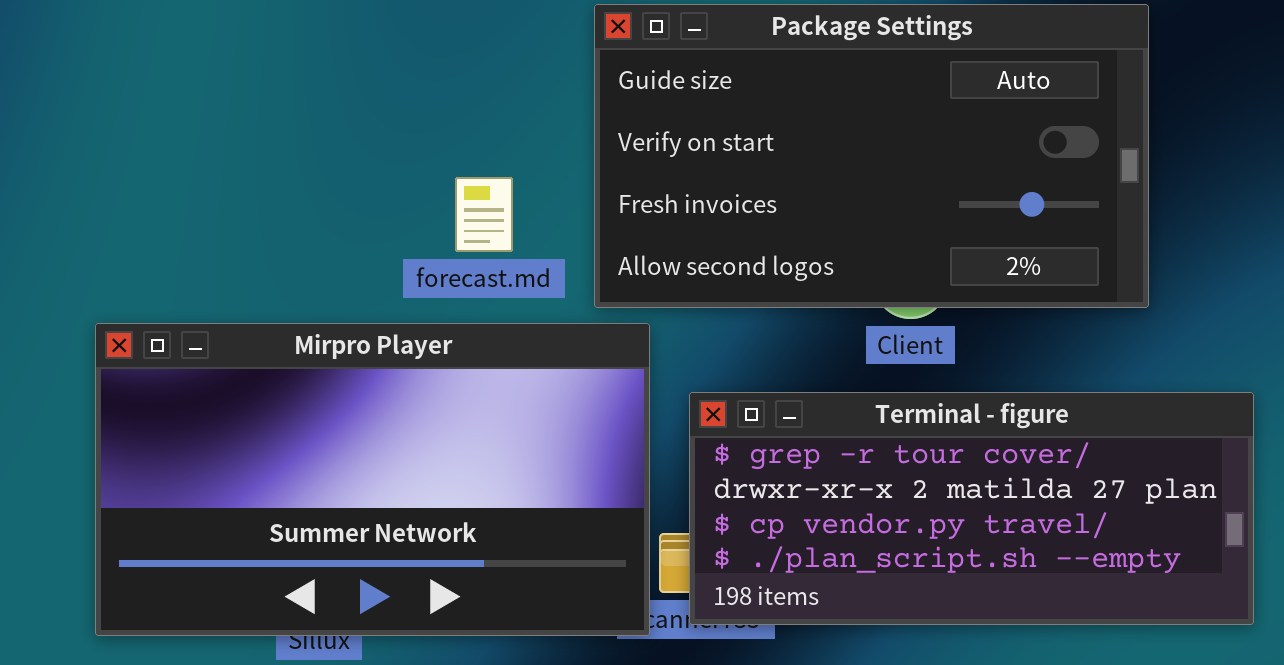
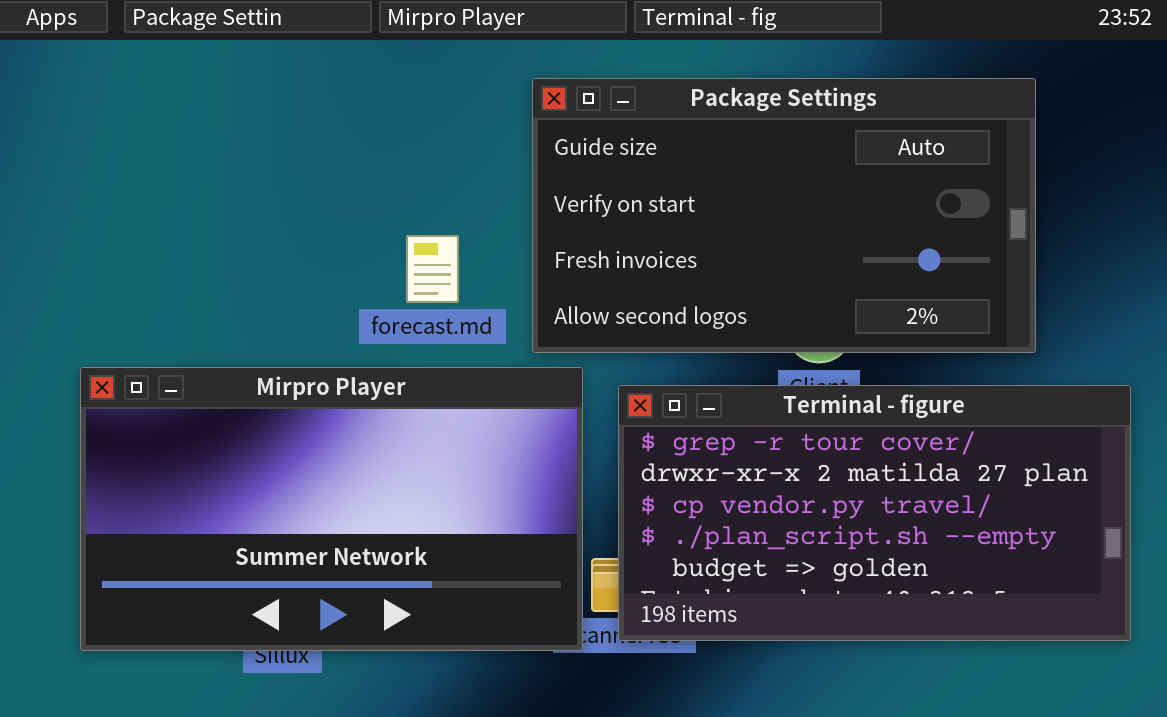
Terminal - figure: [689,392,1254,625] -> [618,385,1131,641], resized

